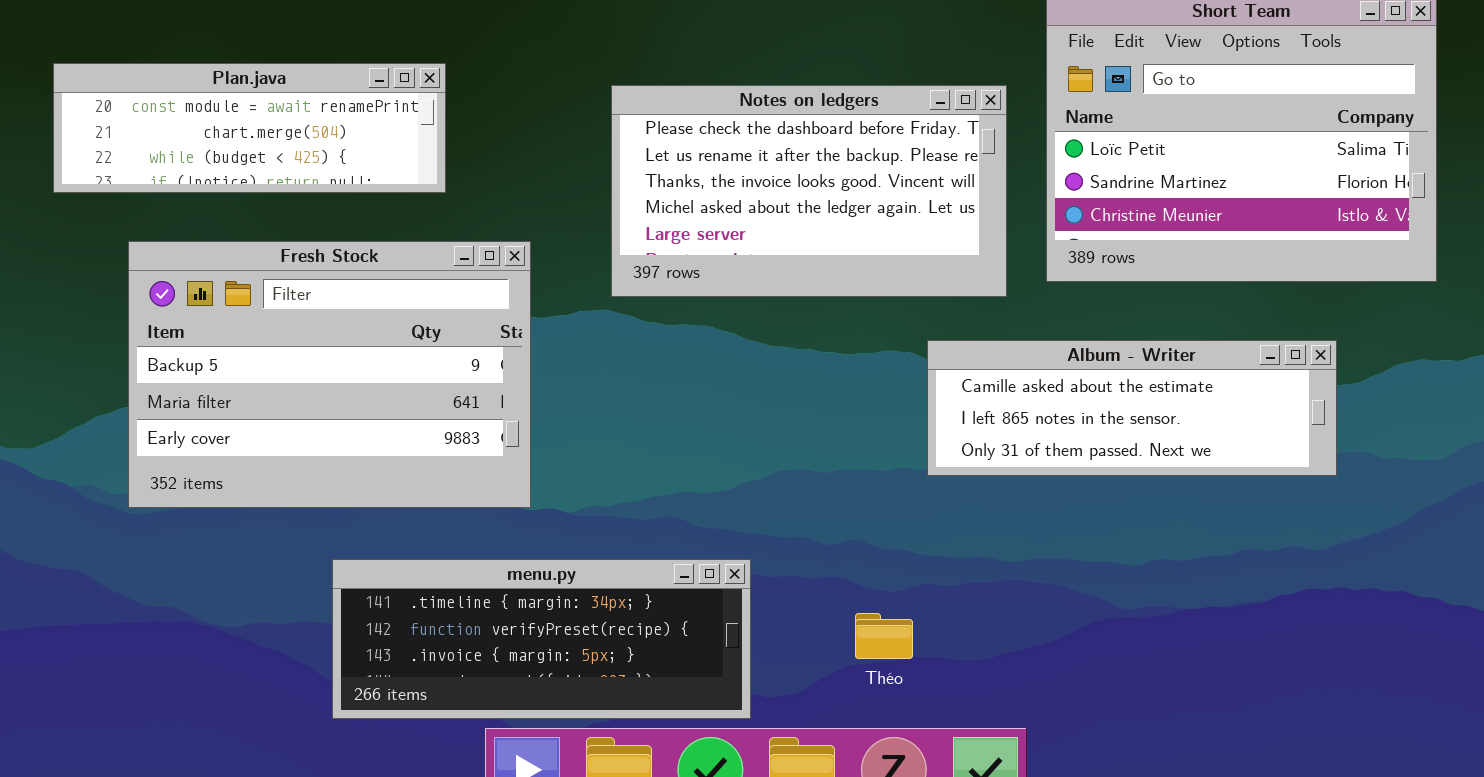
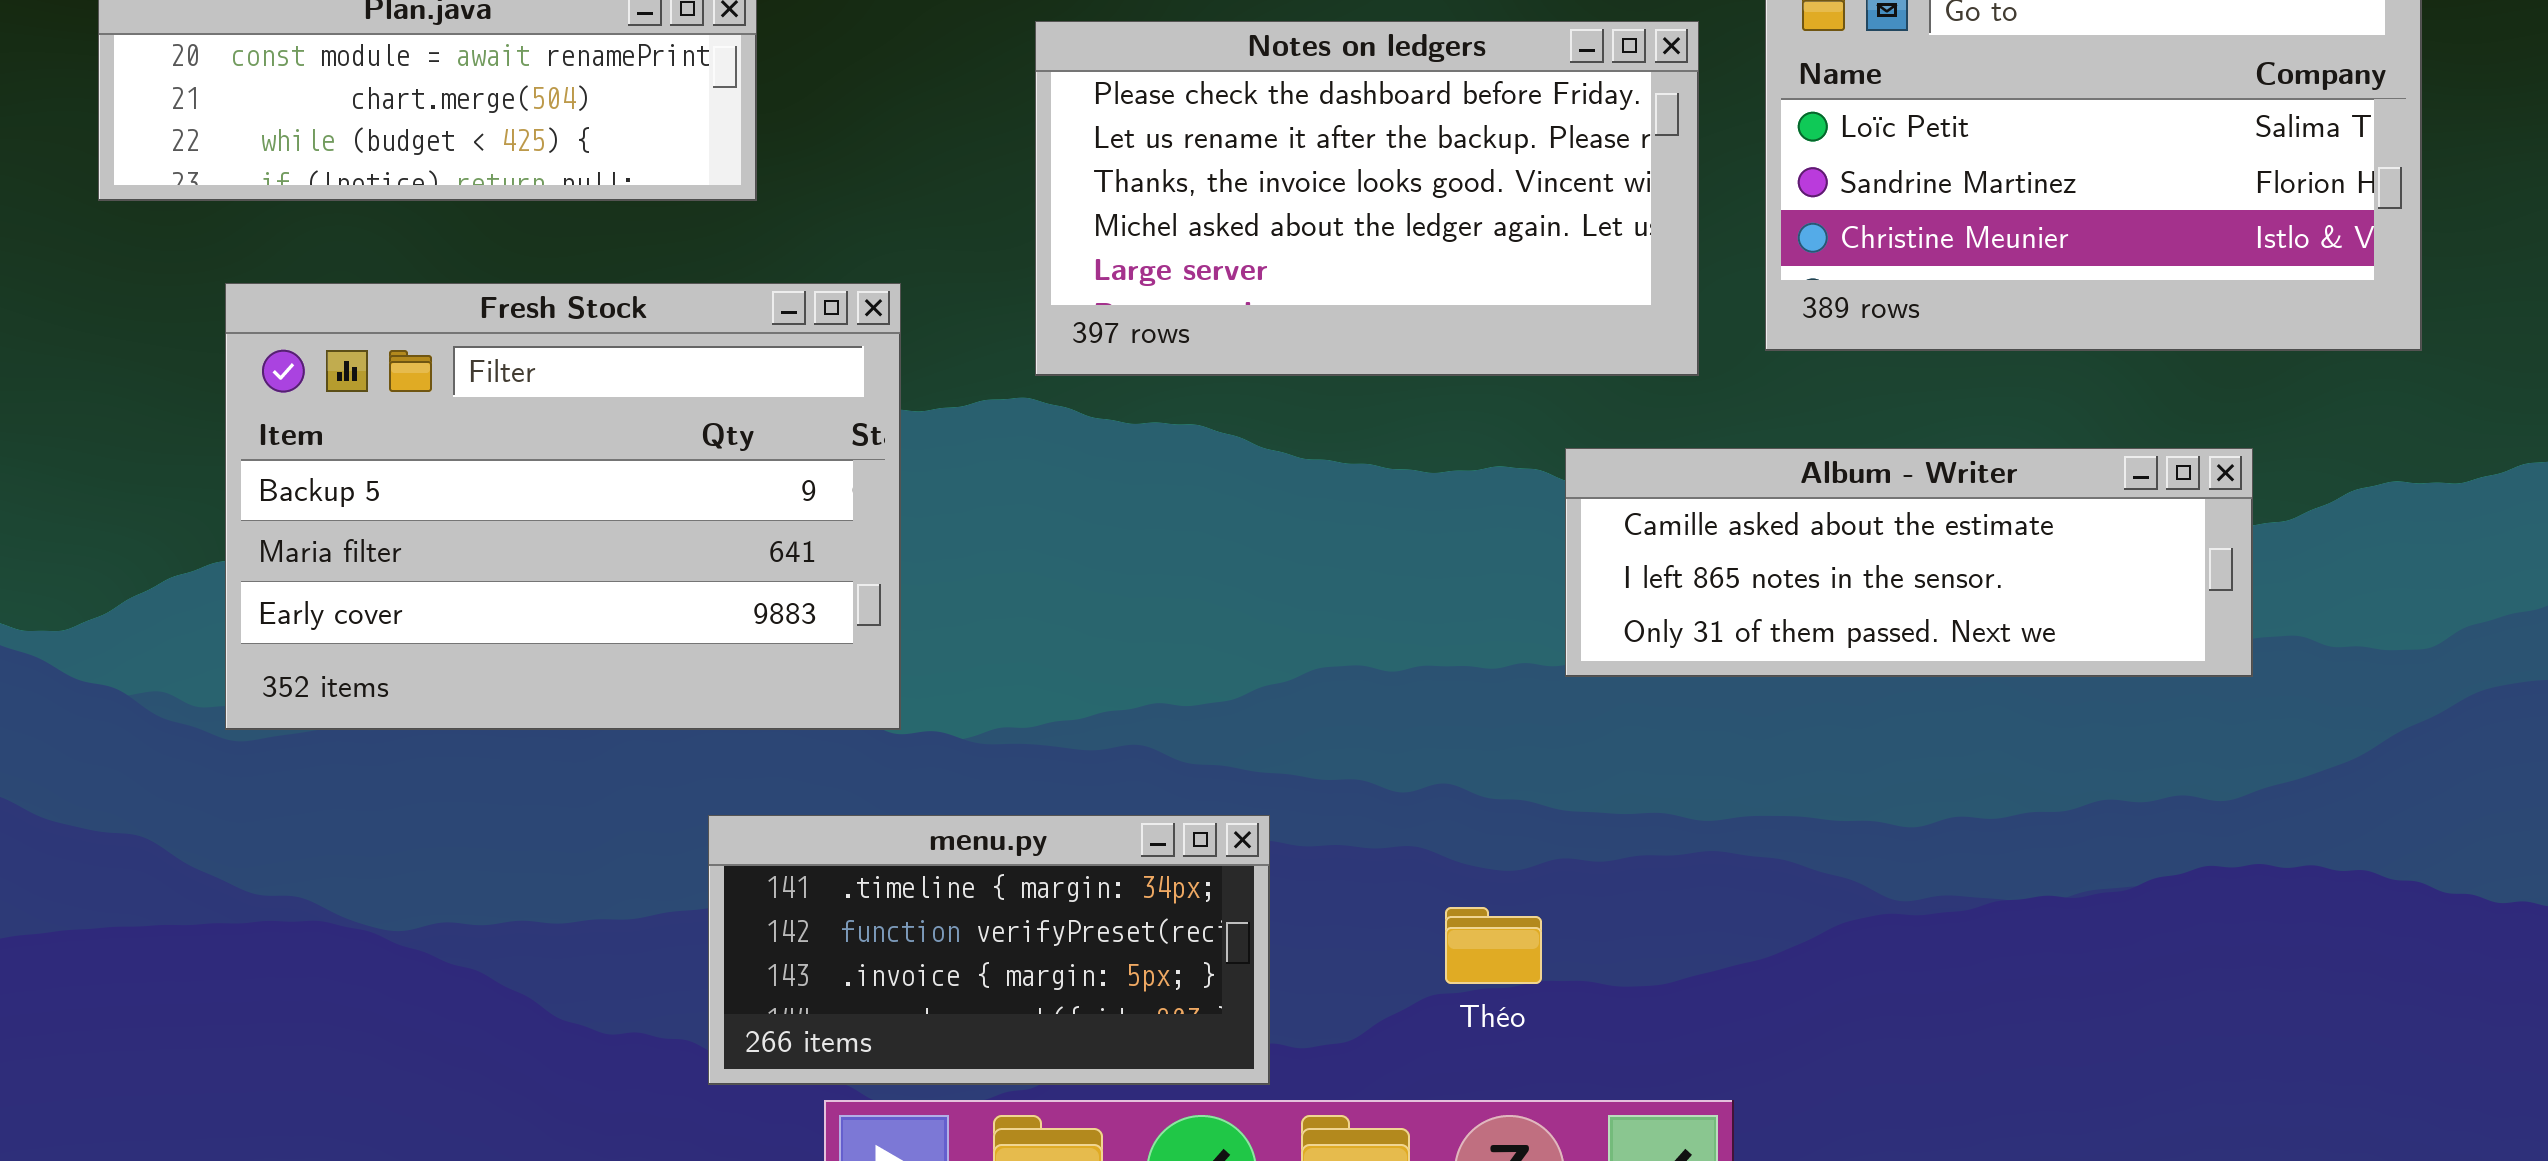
menu.py: [332,559,751,719] -> [708,815,1270,1085], resized

